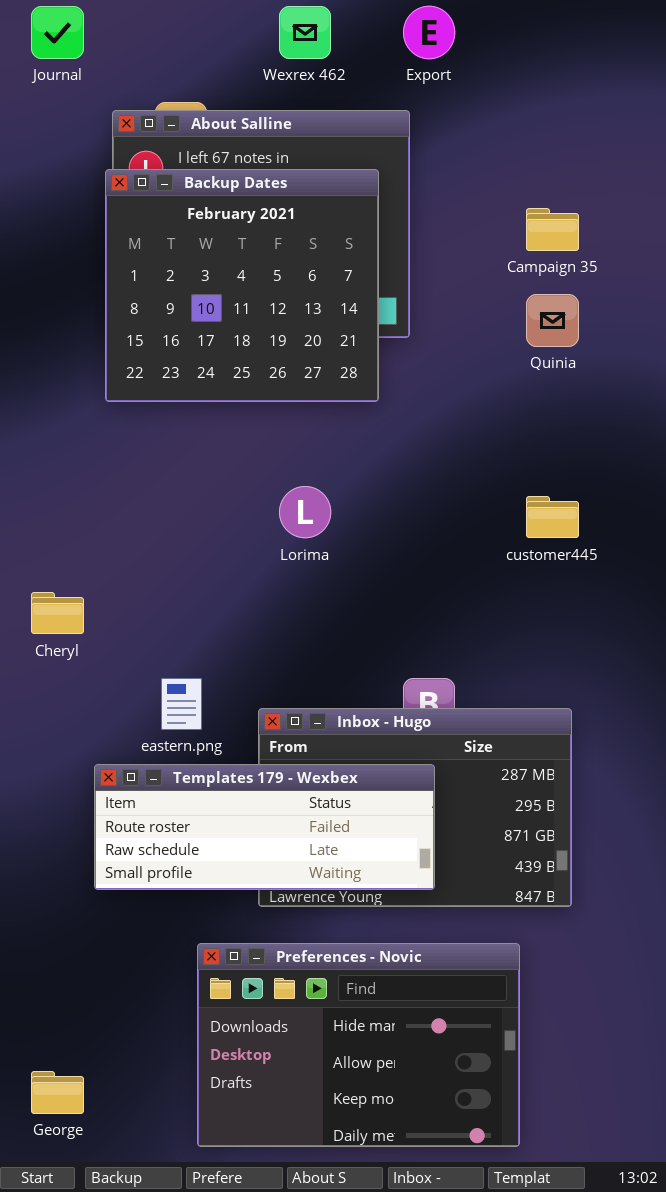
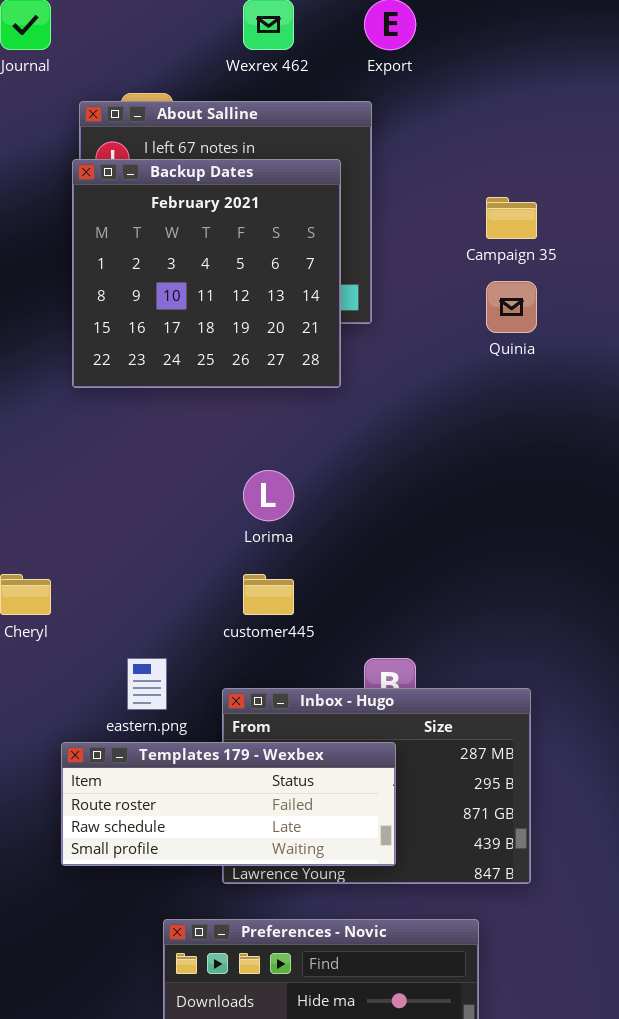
customer445: [526,496,579,538] -> [243,574,294,615], moved

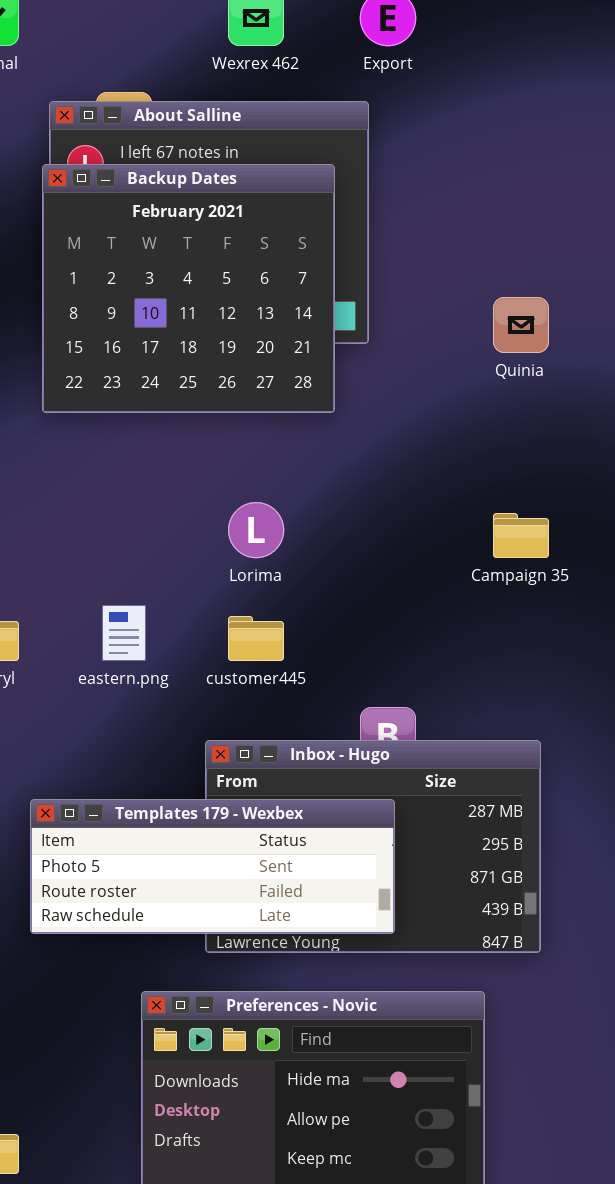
Campaign 35: [486,197,537,239] -> [493,513,549,558], moved
eastern.png: [127,658,167,710] -> [102,605,146,661], moved
Templates 179 - Wexbex: [61,742,396,866] -> [30,799,395,934], scrolled up 1 row

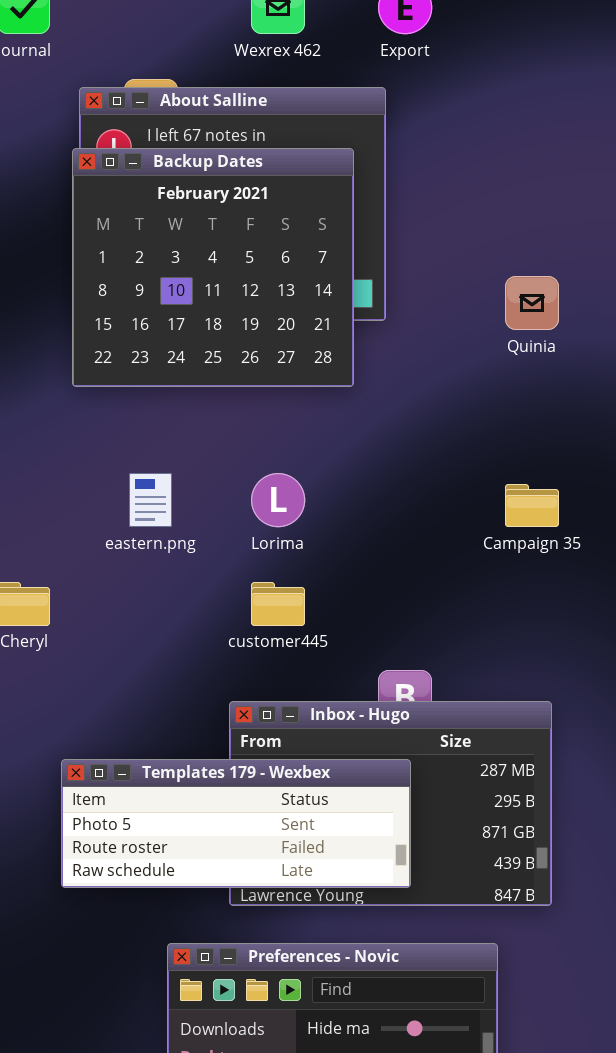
eastern.png: [102,605,146,661] -> [129,473,172,527], moved

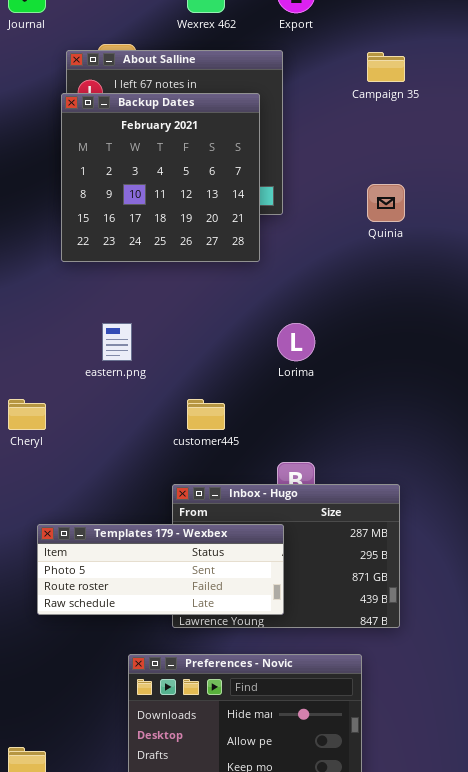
Lorima: [251,473,305,527] -> [277,323,315,361], moved
Campaign 35: [505,484,559,527] -> [367,52,405,82], moved
Templates 179 - Wexbex: [61,759,411,888] -> [37,524,284,615], moved

